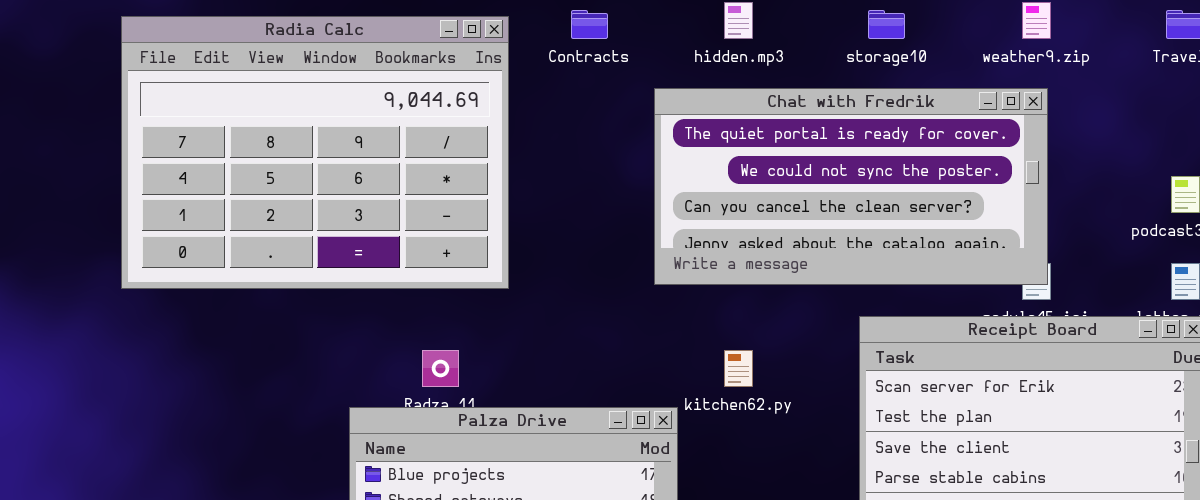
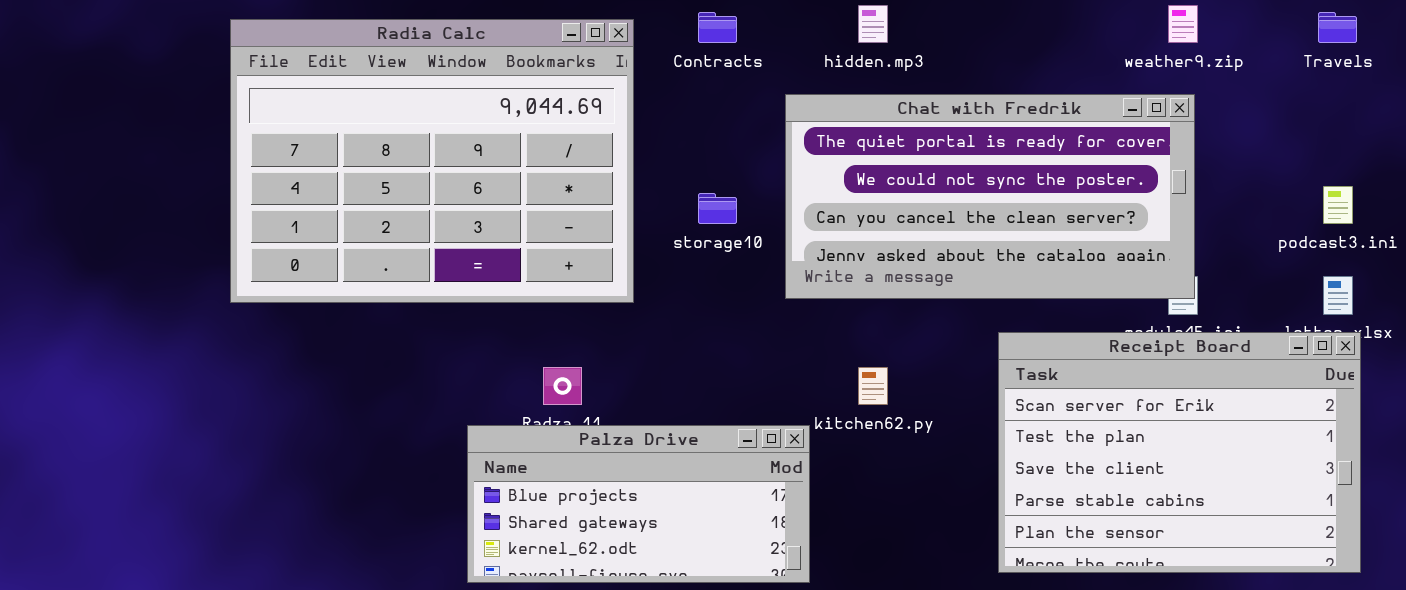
storage10: [868,10,905,39] -> [698,193,737,224], moved

